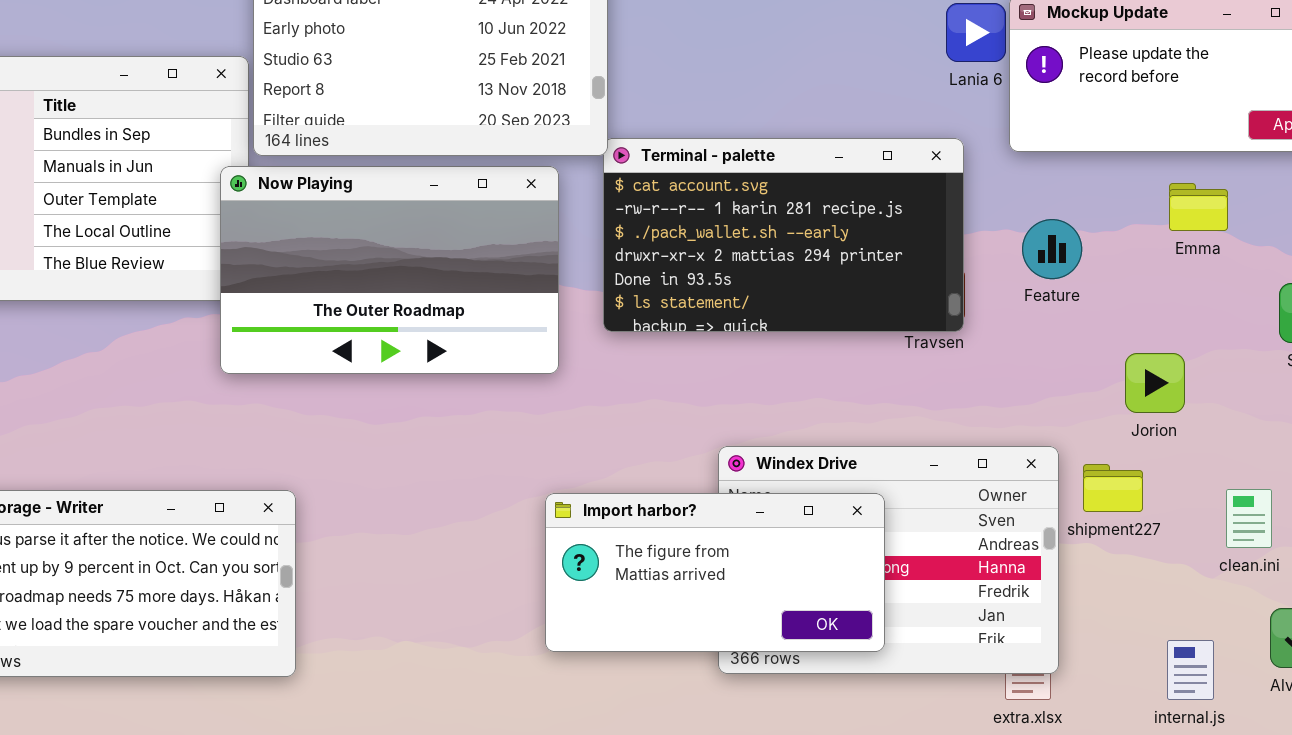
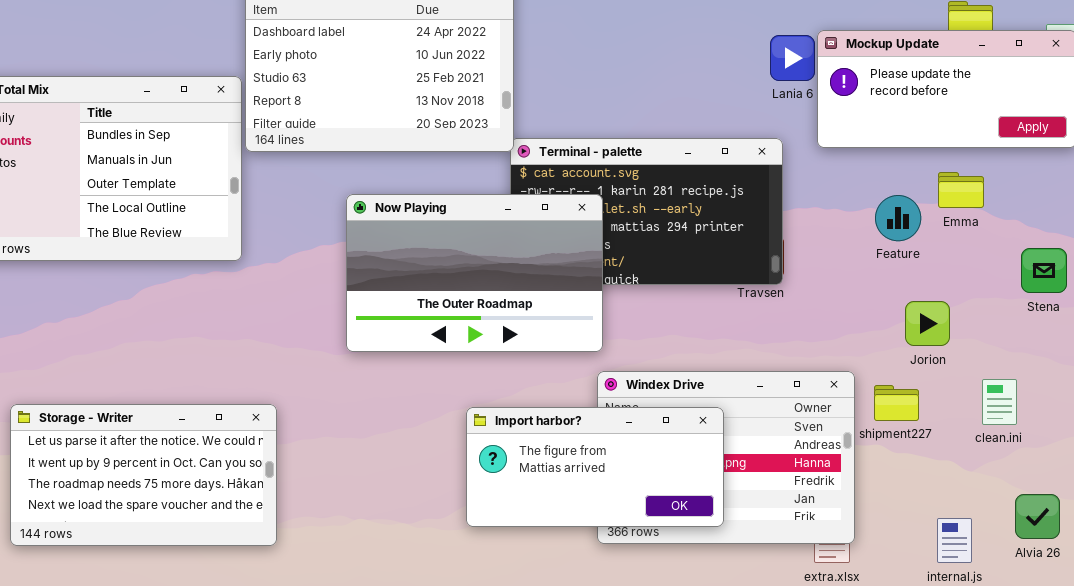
Now Playing: [220,166,559,374] -> [346,194,603,352], moved
Feature: [1022,219,1082,279] -> [875,195,921,241], moved
clean.ini: [1226,489,1272,548] -> [982,379,1017,425], moved

